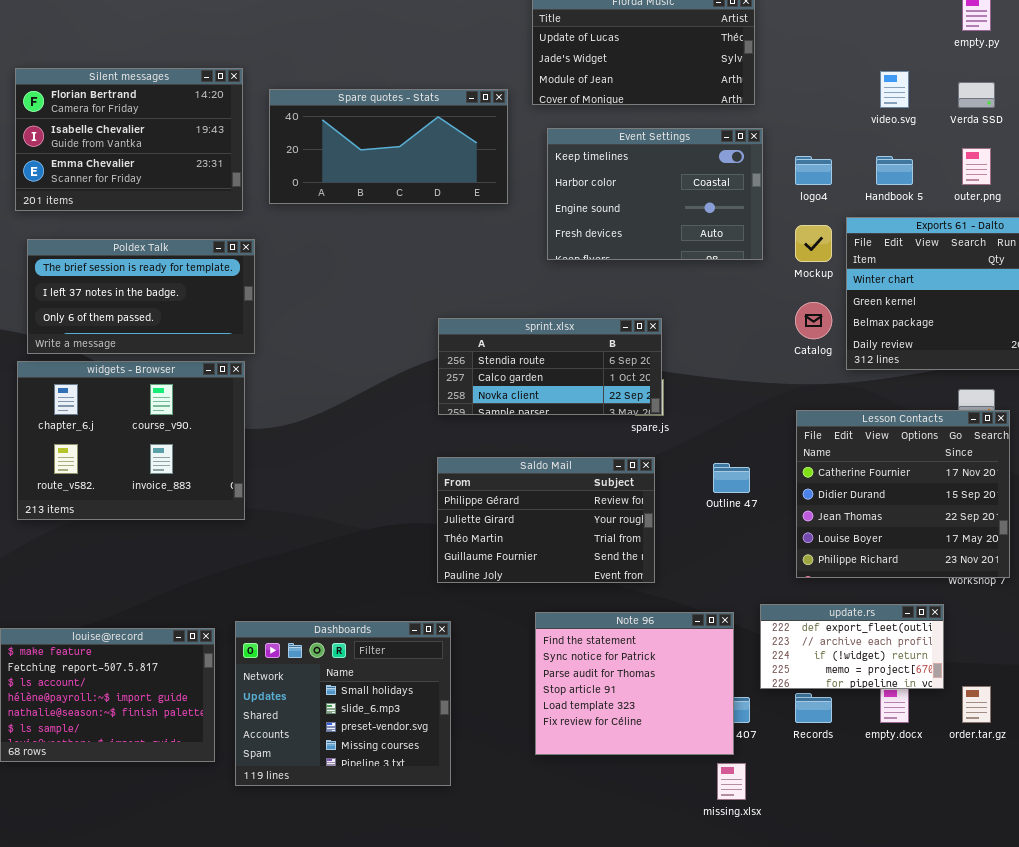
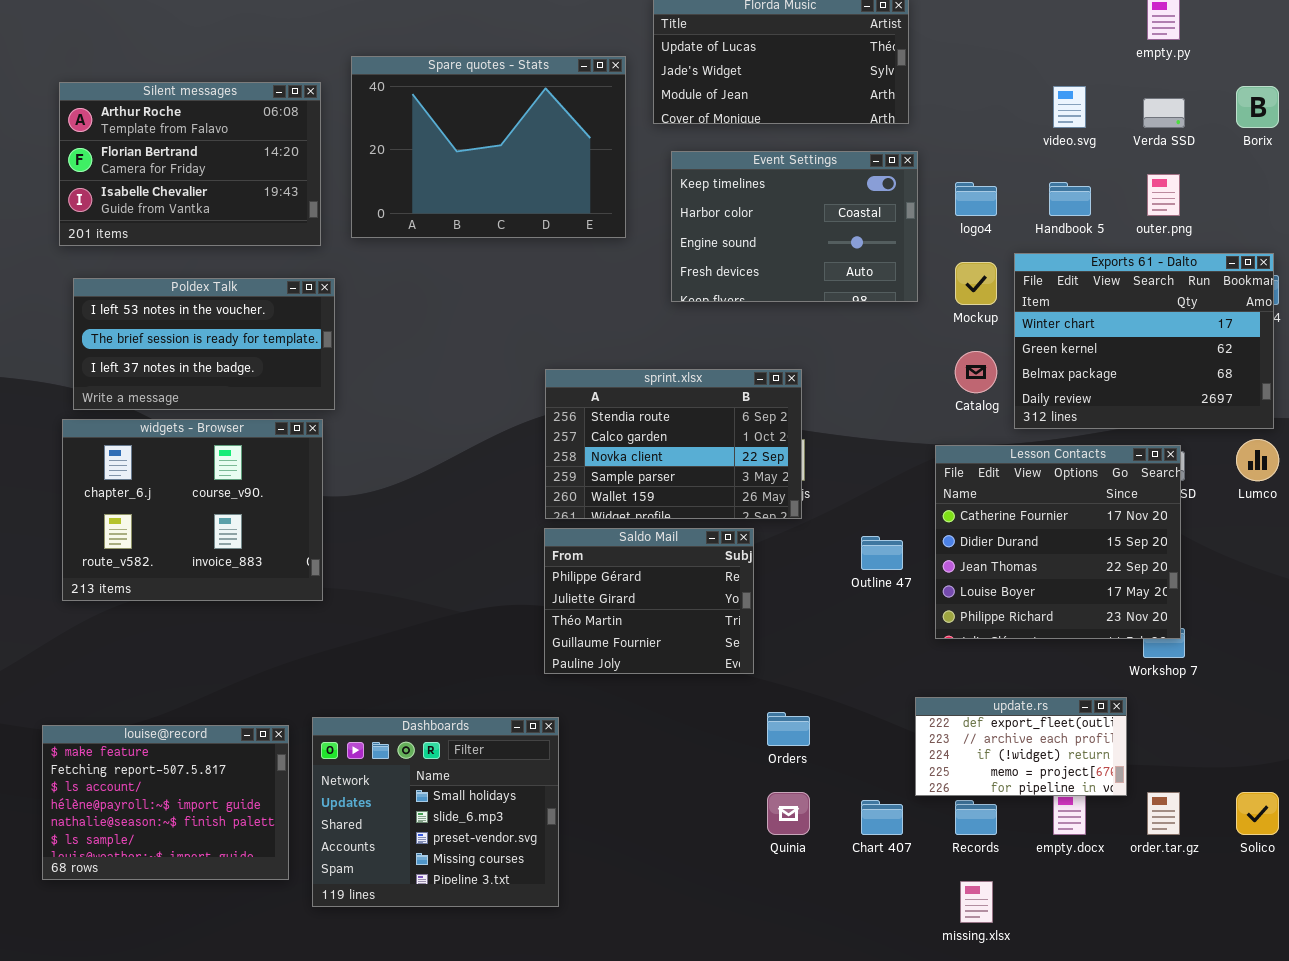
Silent messages: [15,68,243,211] -> [59,82,321,246], scrolled up 1 row
Spare quotes - Stats: [269,89,508,204] -> [351,56,626,238], resized
Poldex Talk: [27,239,255,354] -> [73,278,335,410], scrolled up 1 row
sprint.xlsx: [438,318,662,415] -> [545,369,802,519], resized
Lesson Contacts: [796,410,1010,578] -> [935,445,1181,639], moved
Saldo Mail: [437,457,655,583] -> [544,528,754,674], resized
Note 96: [535,612,734,755] -> none, closed
missing.xlsx: [717,763,746,800] -> [960,881,993,923], moved

